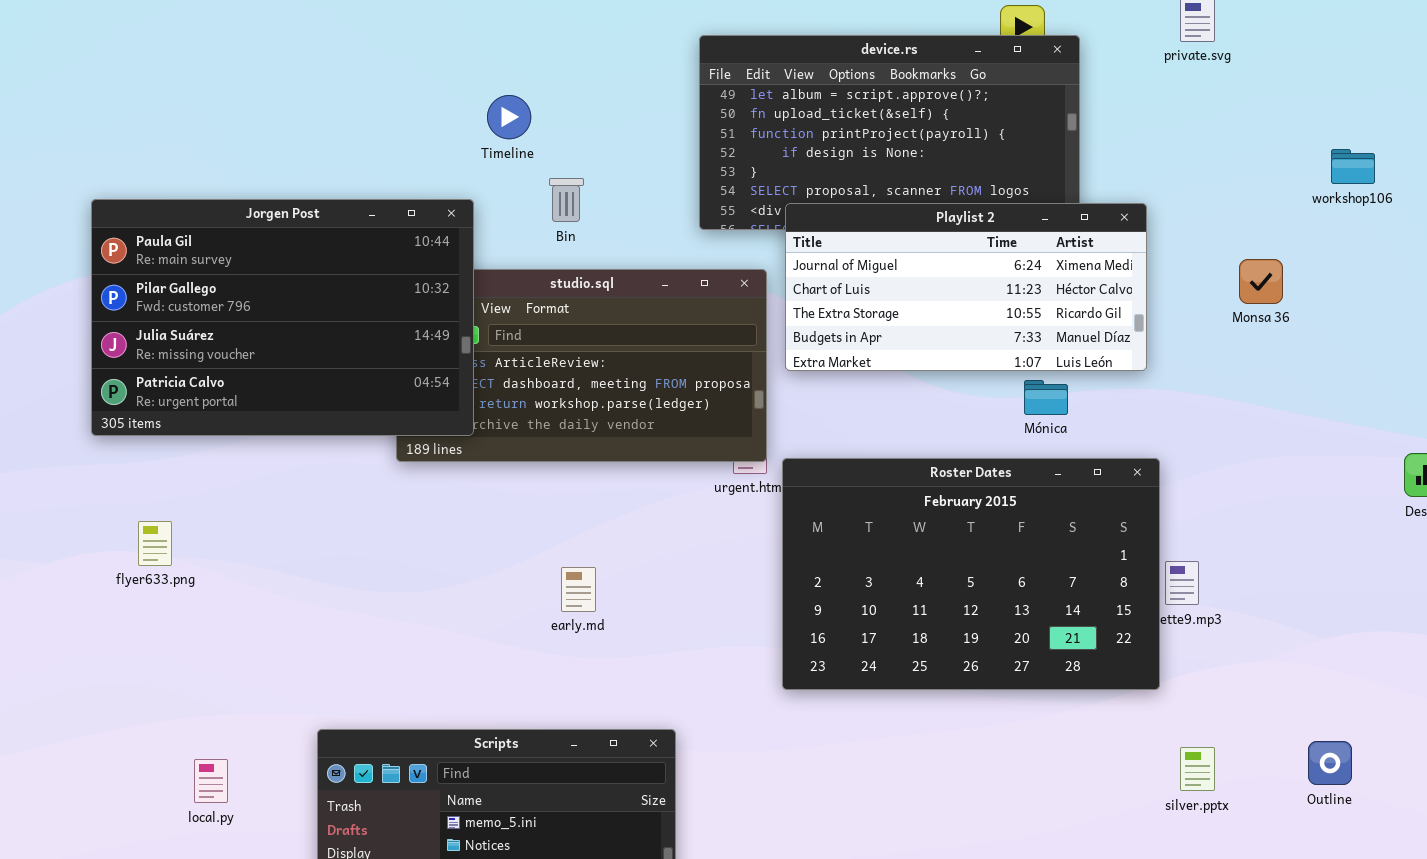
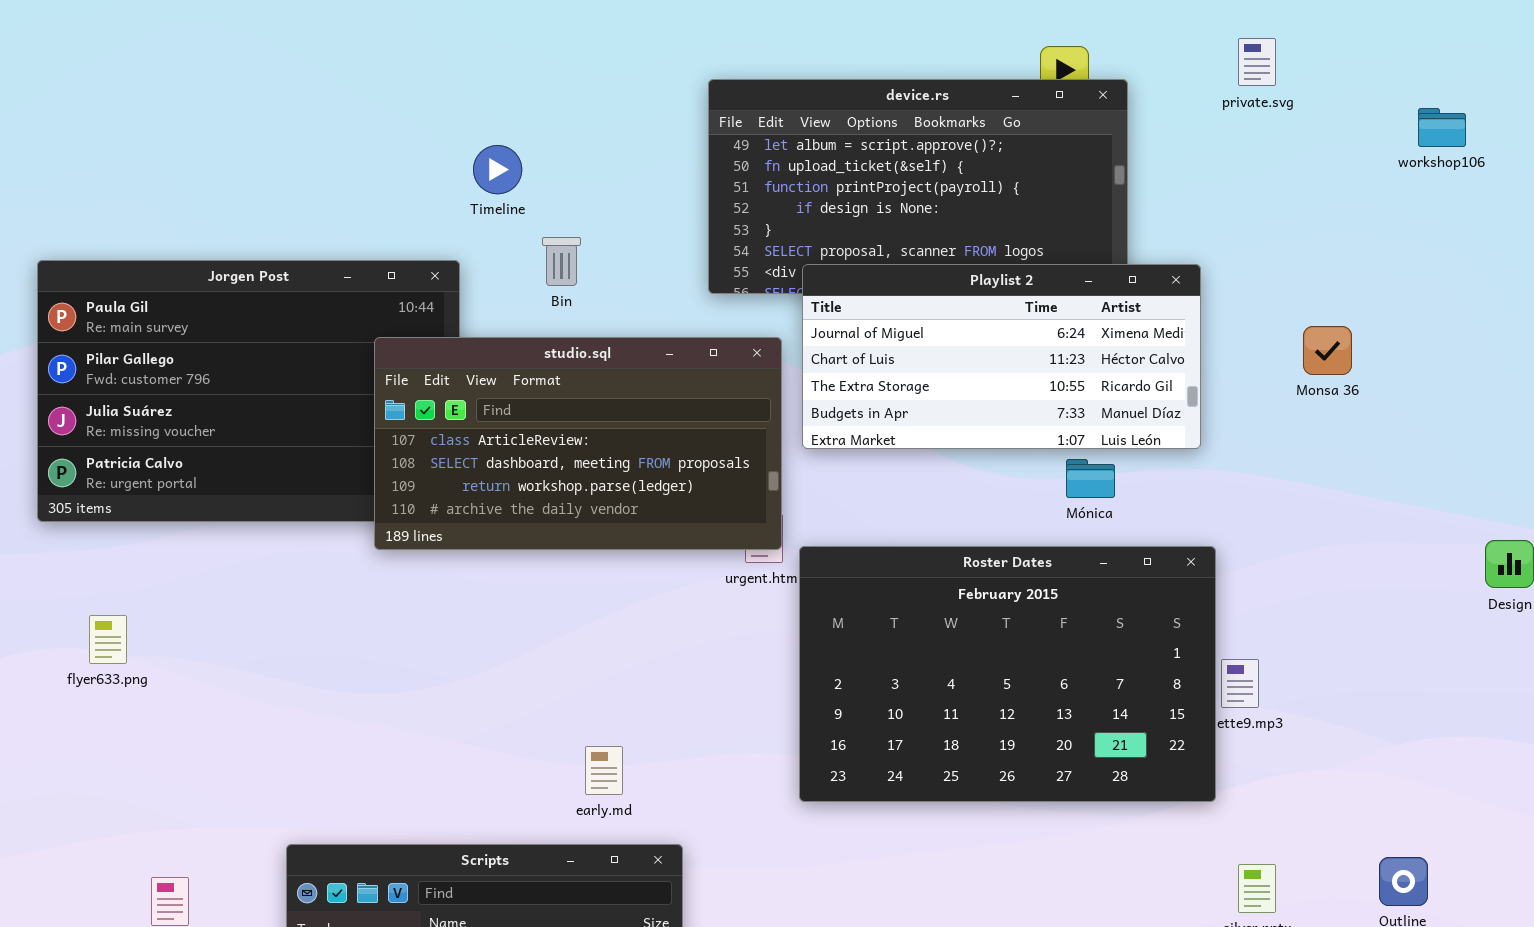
workshop106: [1331,149,1375,184] -> [1418,108,1466,147], moved
studio.sql: [396,269,767,462] -> [374,337,782,550], raised
early.md: [561,567,596,612] -> [585,746,623,795], moved

